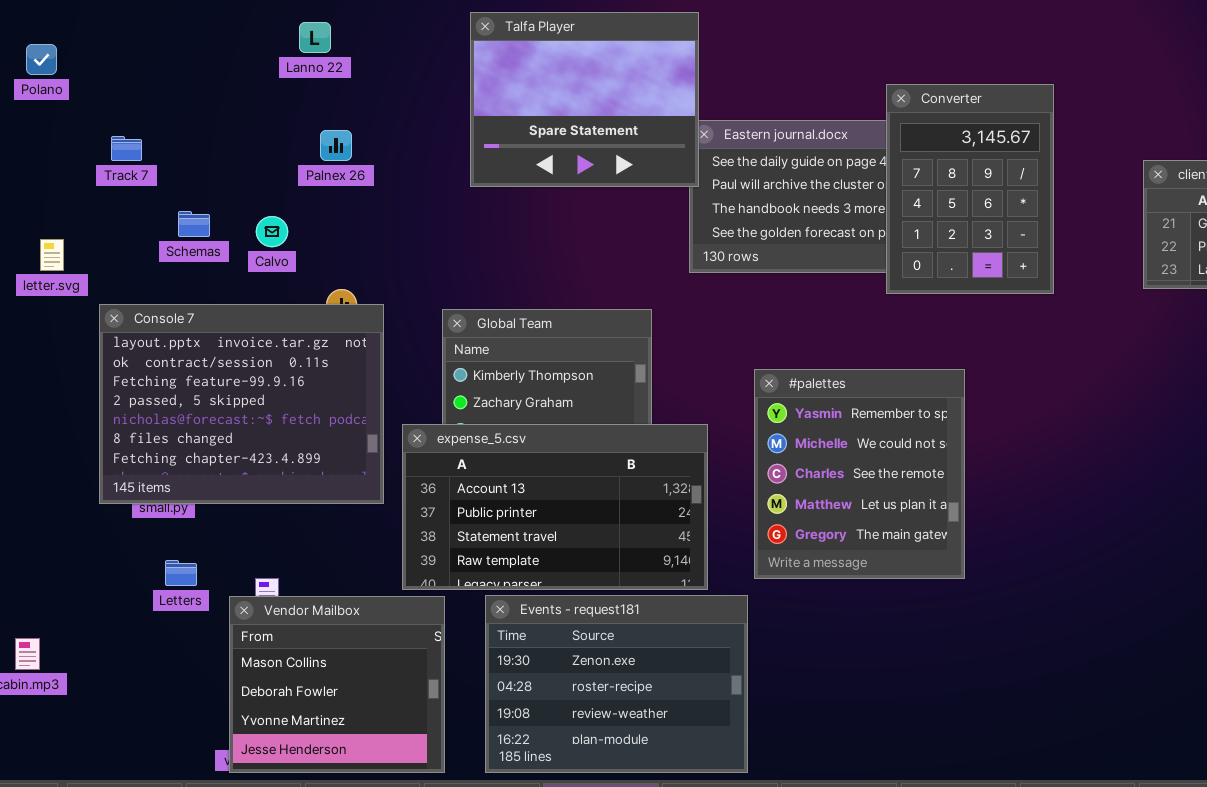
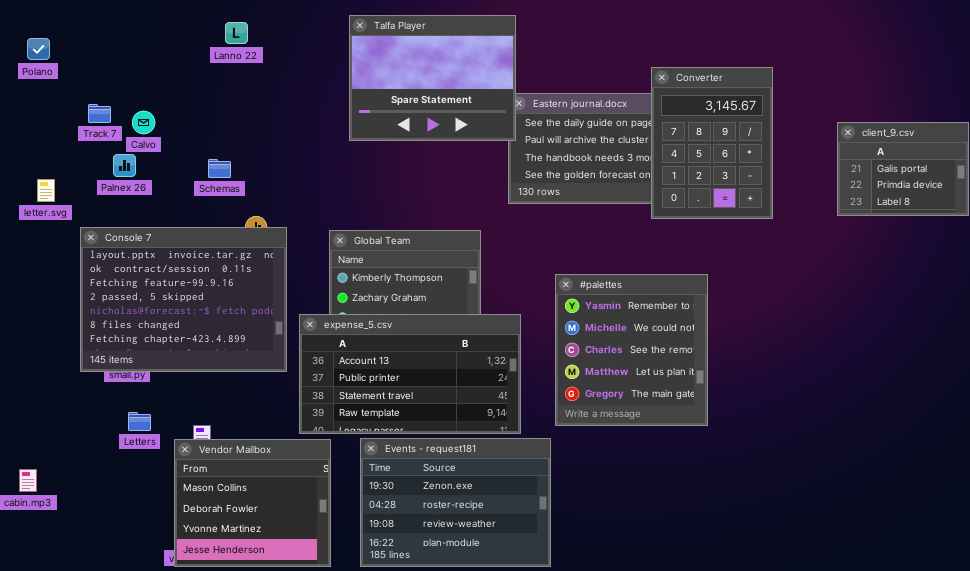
Palnex 26: [320,130,352,161] -> [113,154,136,177], moved
Schemas: [178,211,210,237] -> [208,159,231,178], moved
Calvo: [256,216,288,247] -> [132,111,155,134], moved

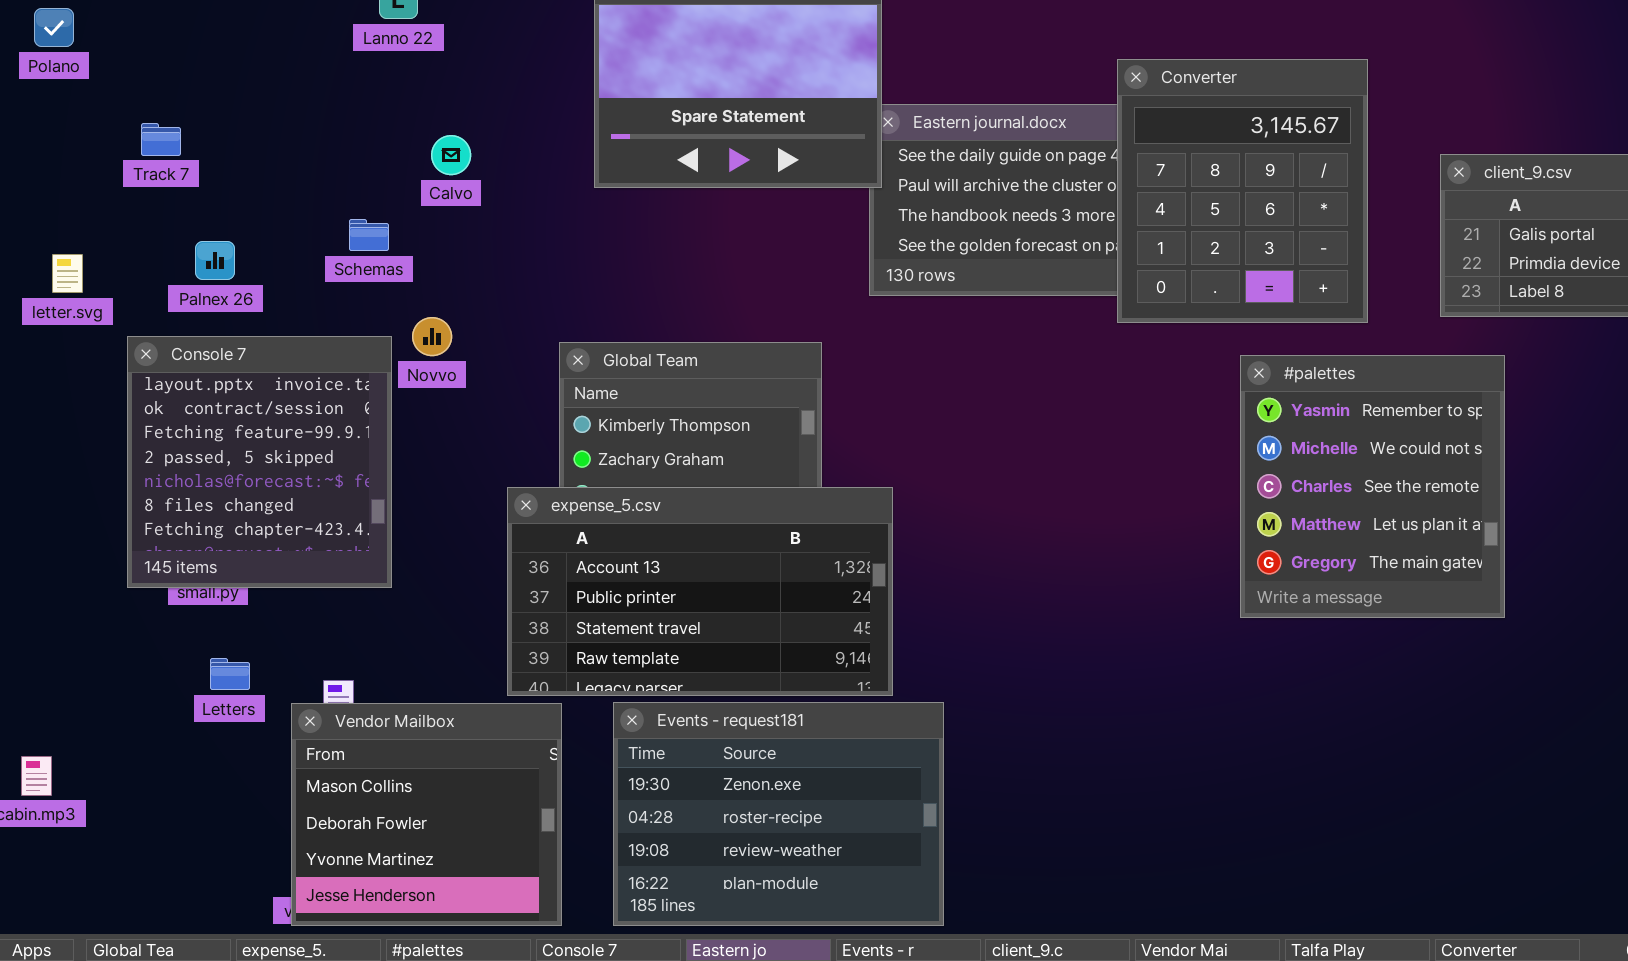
Converter: [651,67,773,219] -> [1117,59,1368,323], resized
Calvo: [132,111,155,134] -> [431,135,471,175], moved
Palnex 26: [113,154,136,177] -> [195,241,235,280], moved
Console 7: [80,227,287,372] -> [127,336,392,588], resized
#palettes: [555,274,708,426] -> [1240,355,1505,618], moved

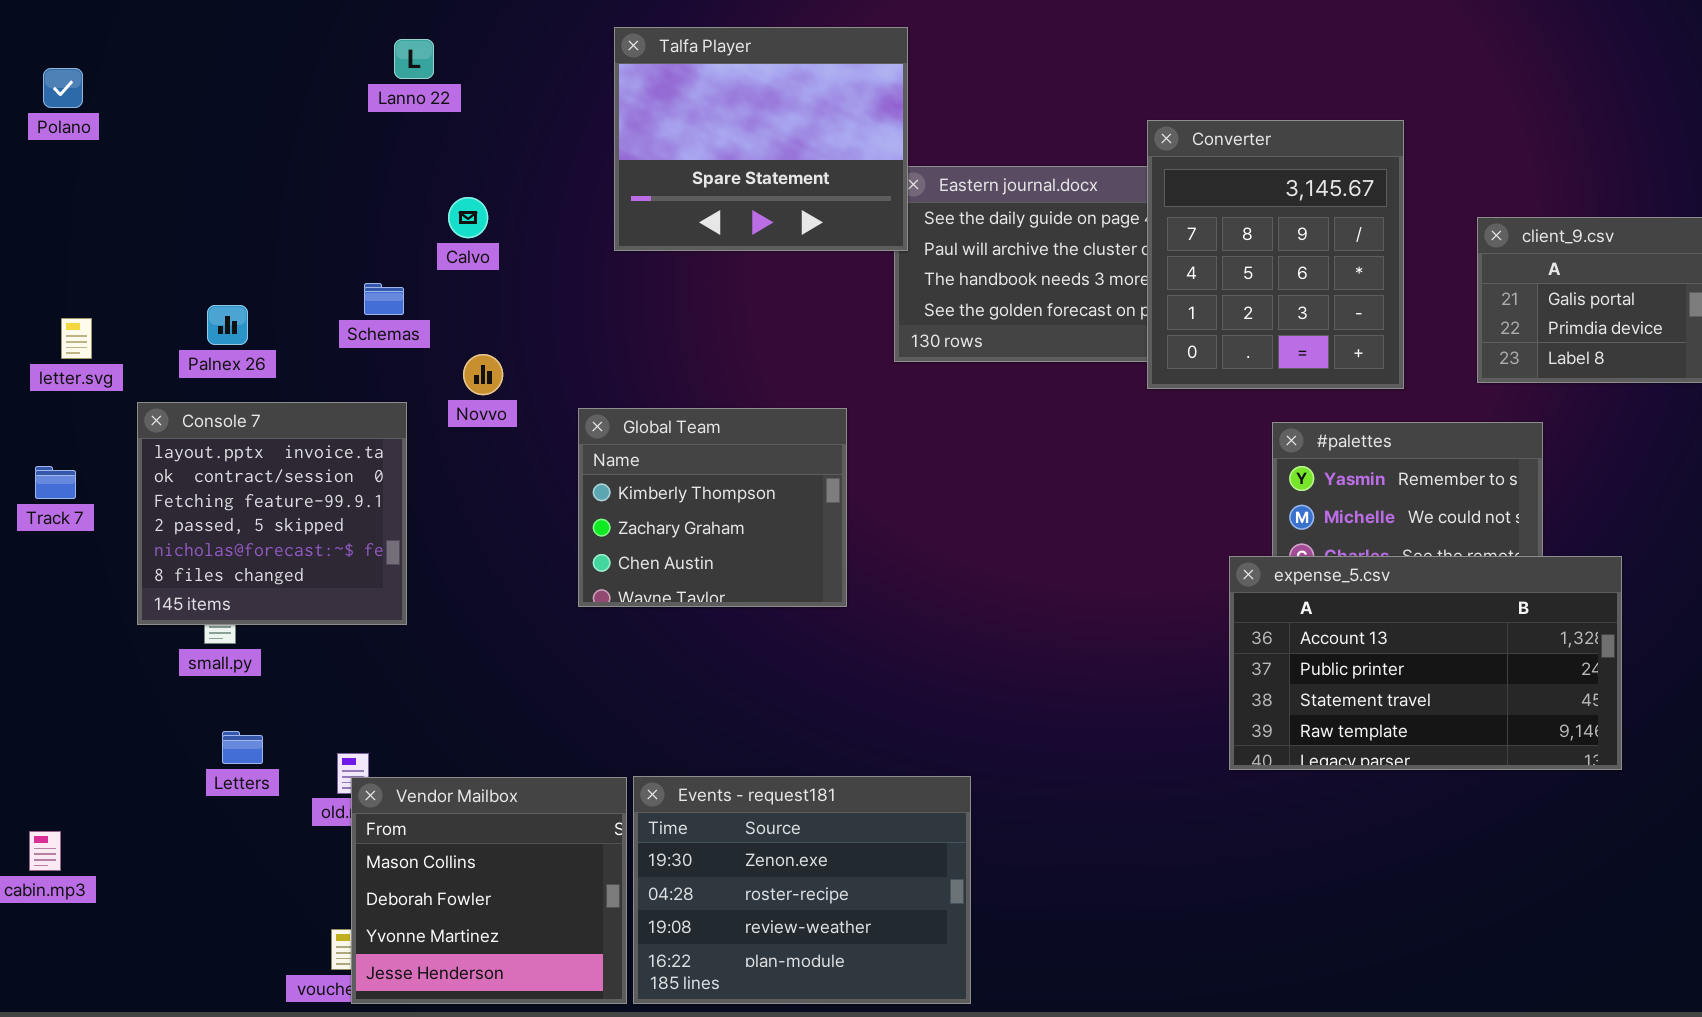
Track 7: [141,123,181,156] -> [35,466,76,499], moved
Novvo: [412,317,452,356] -> [463,354,503,395], moved
Console 7: [127,336,392,588] -> [137,402,407,625], resized
expense_5.csv: [507,487,893,696] -> [1229,556,1622,770], moved
Vendor Mailbox: [291,703,562,926] -> [351,777,627,1004], moved

